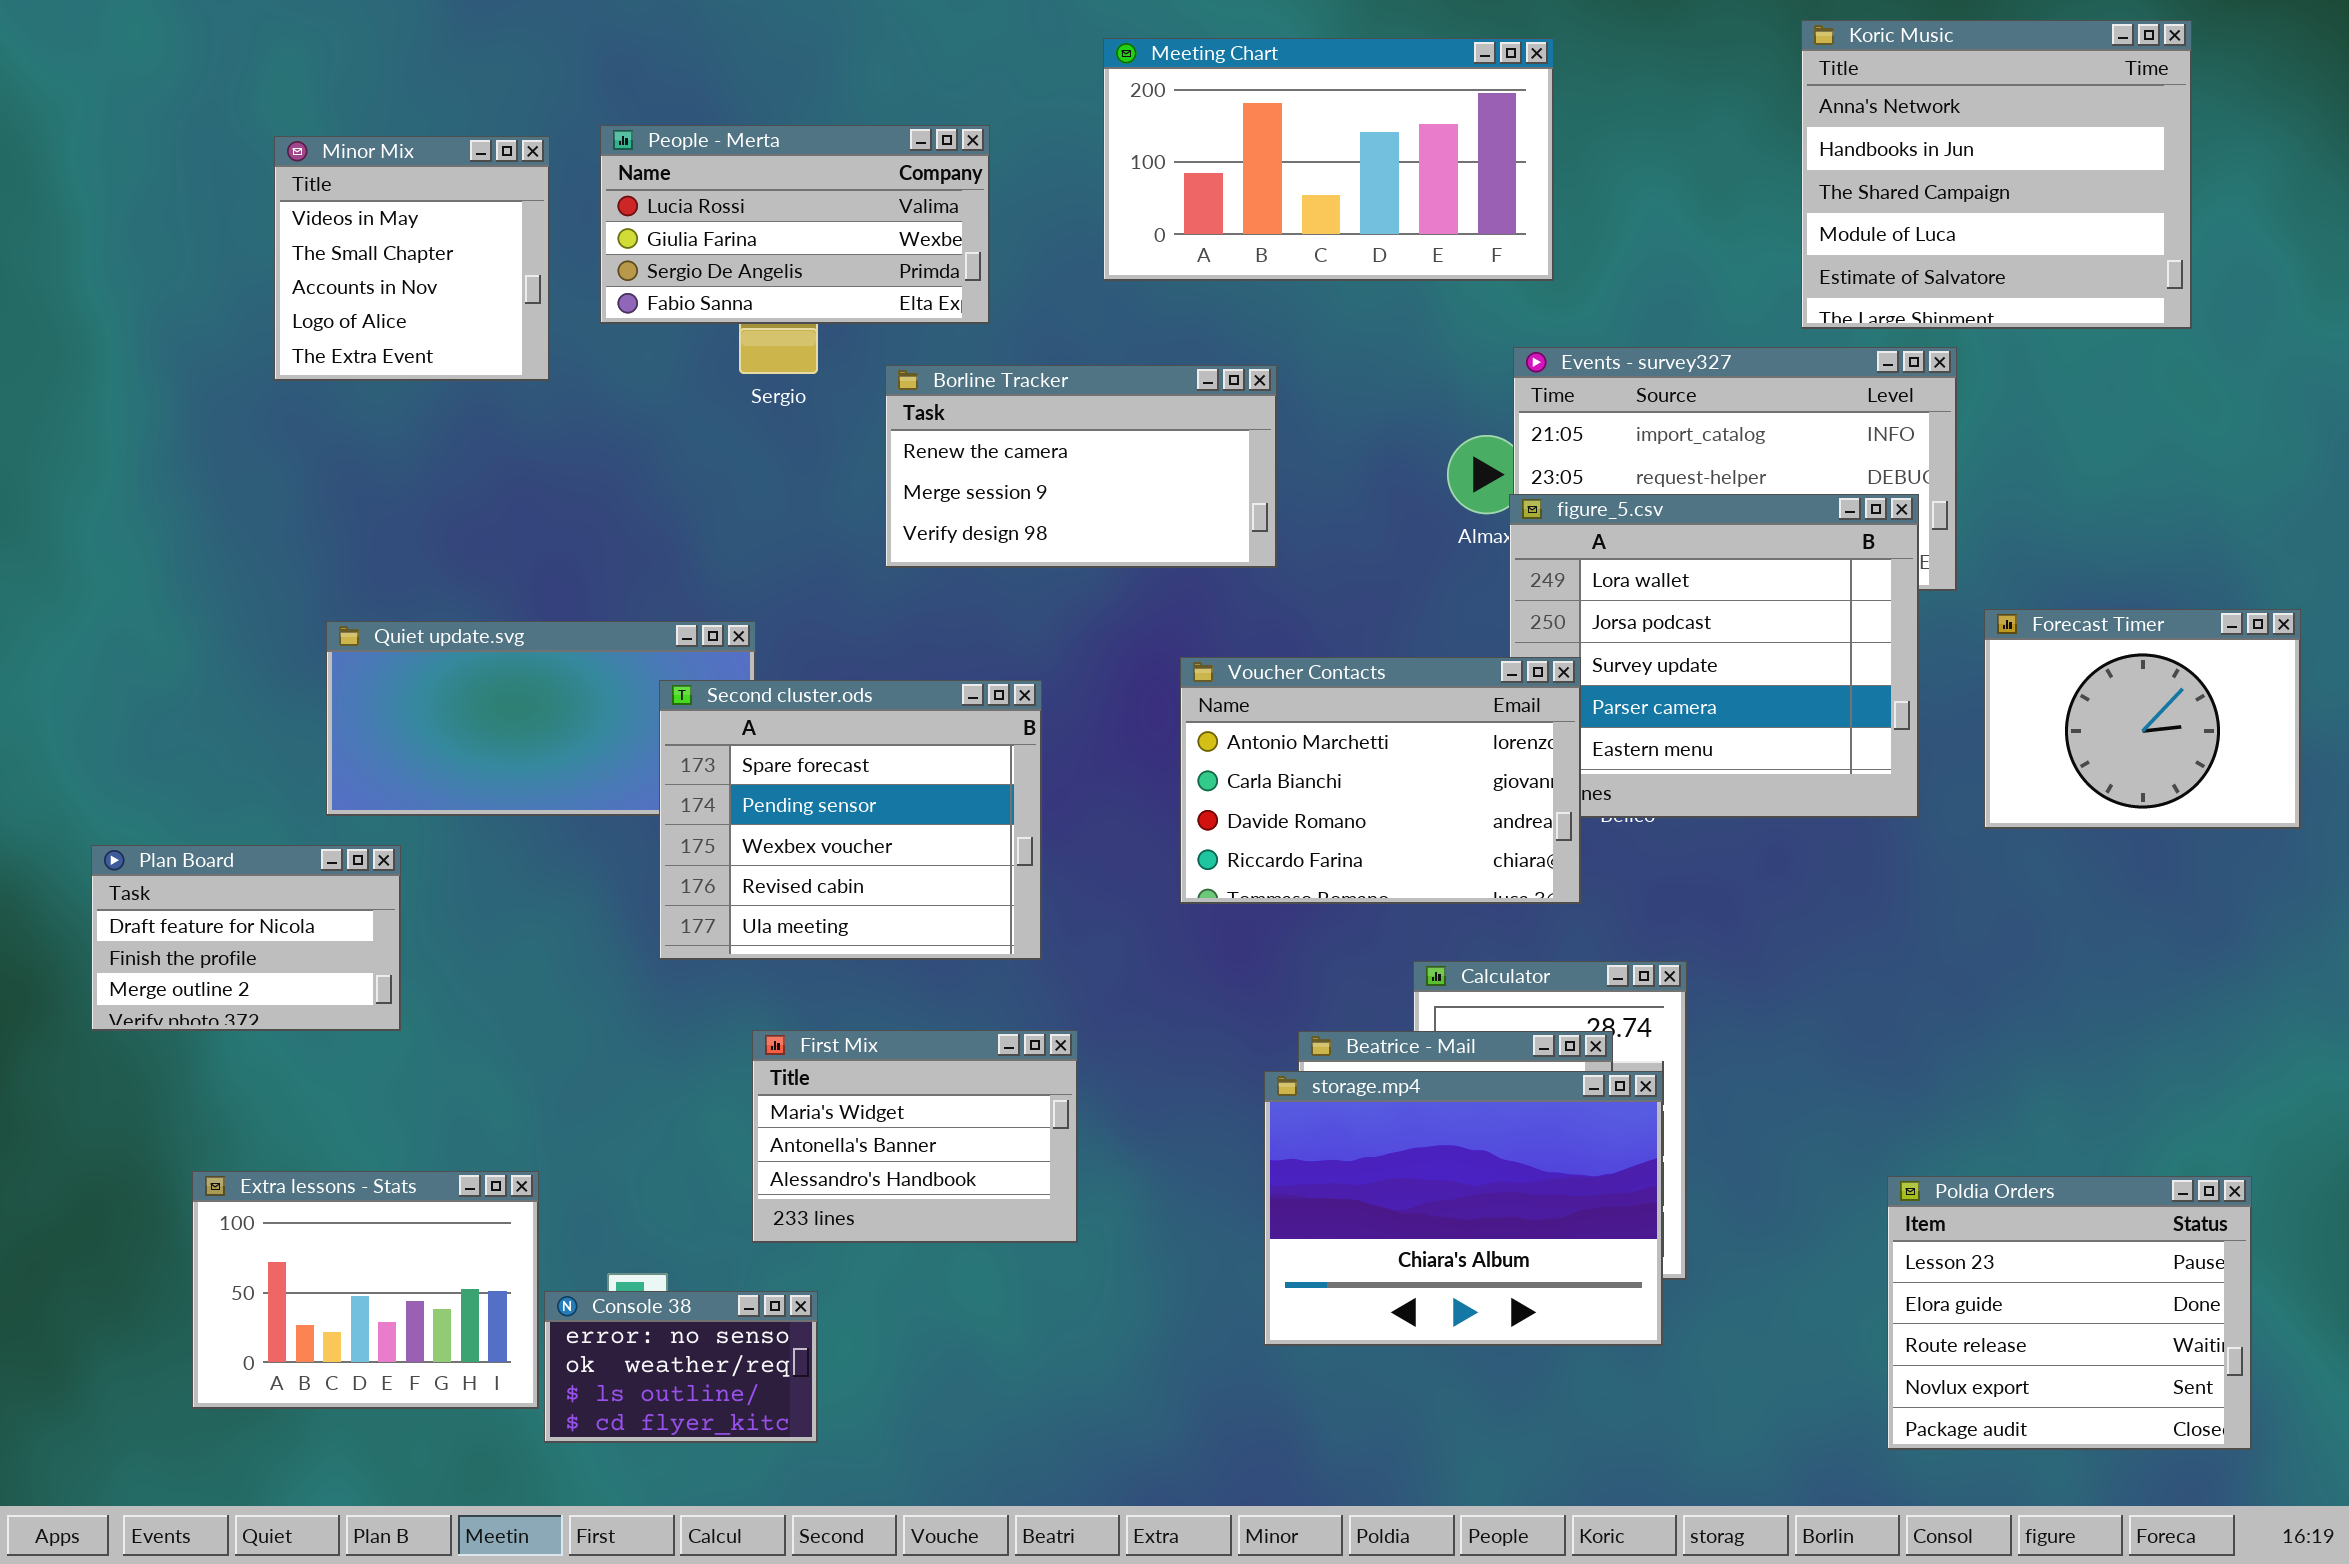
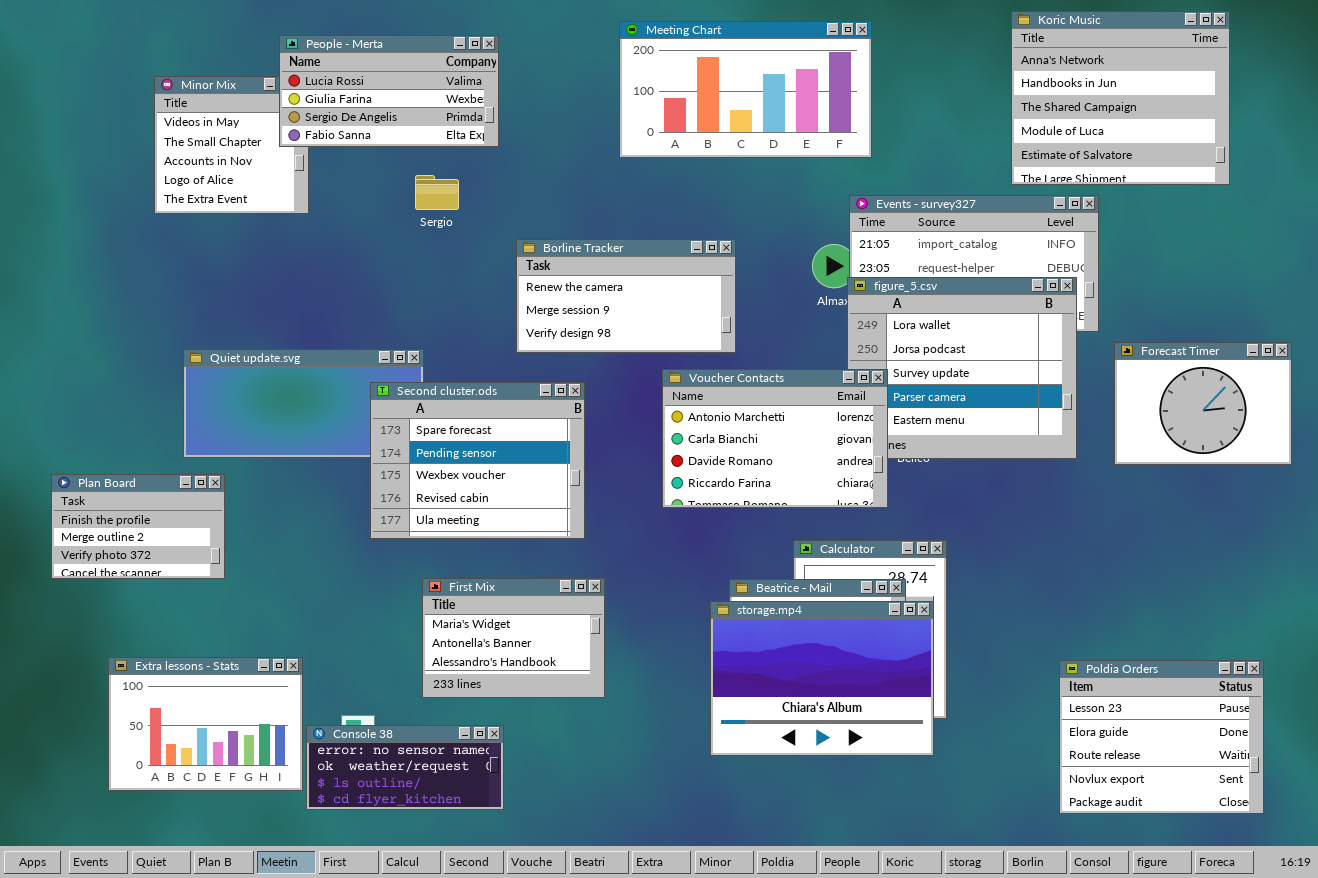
People - Merta: [600,125,990,324] -> [279,35,499,147], moved
Borline Tracker: [885,365,1277,568] -> [516,239,736,353], moved
Plan Board: [91,845,401,1031] -> [51,474,225,579], scrolled down 1 row
Console 38: [544,1291,818,1443] -> [306,725,504,810], resized

